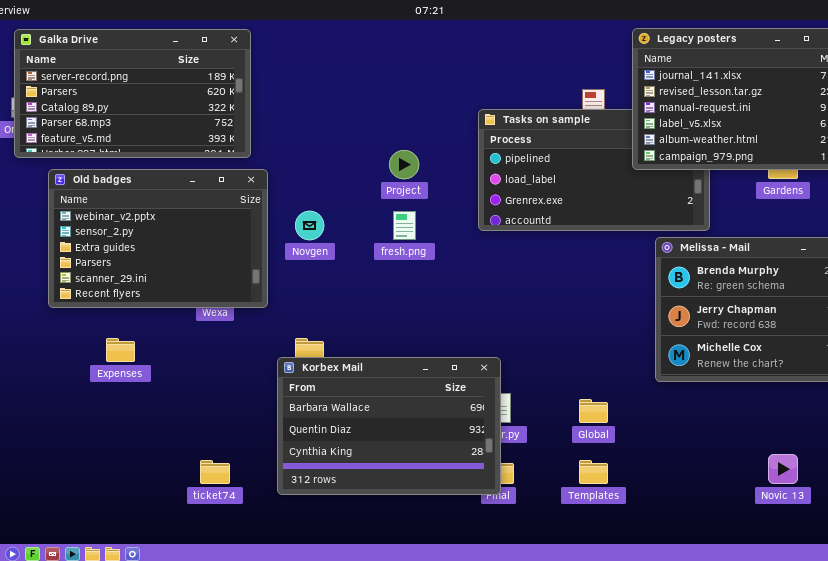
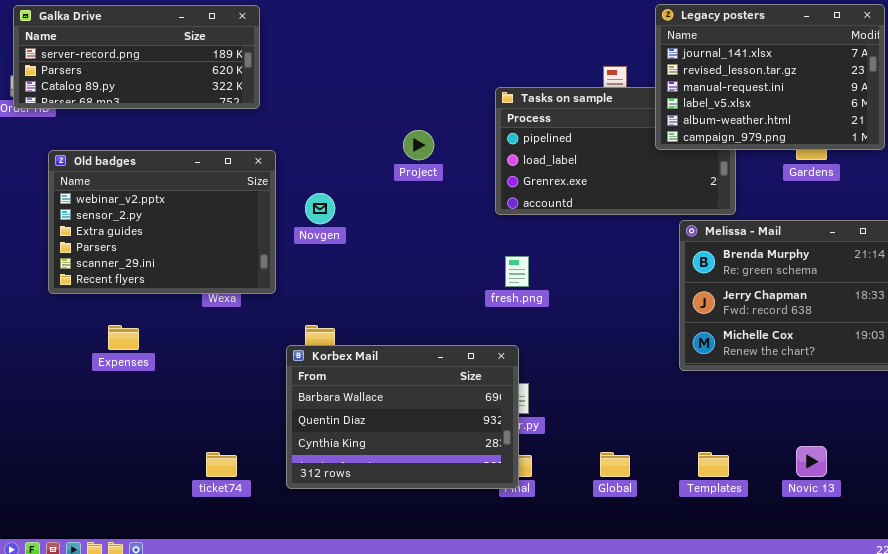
Galka Drive: [14,29,251,158] -> [13,5,260,109], resized
fresh.png: [393,211,416,240] -> [505,256,529,287], moved
Global: [579,399,608,423] -> [600,452,630,477], moved
Templates: [579,460,608,484] -> [698,452,729,477], moved

